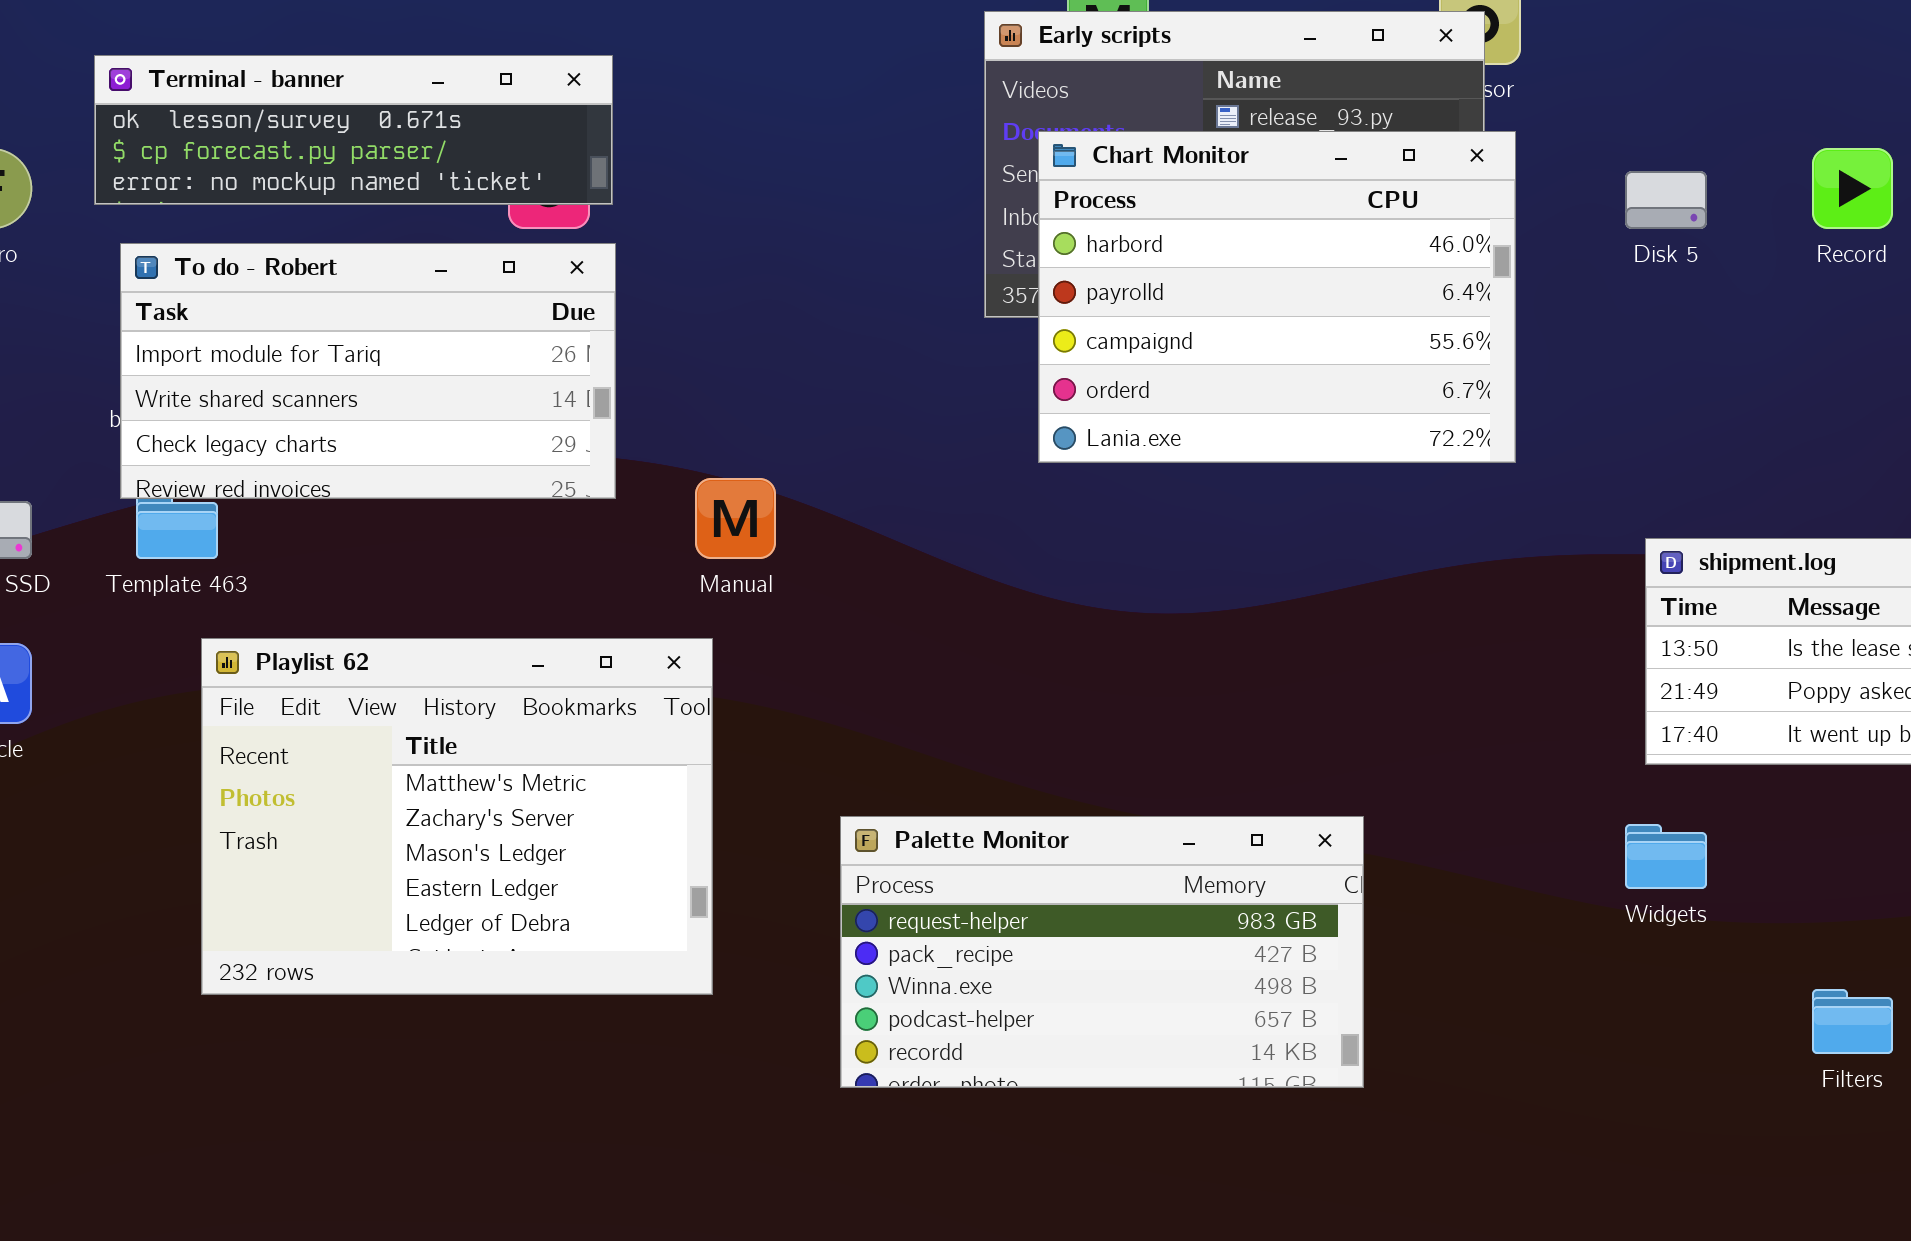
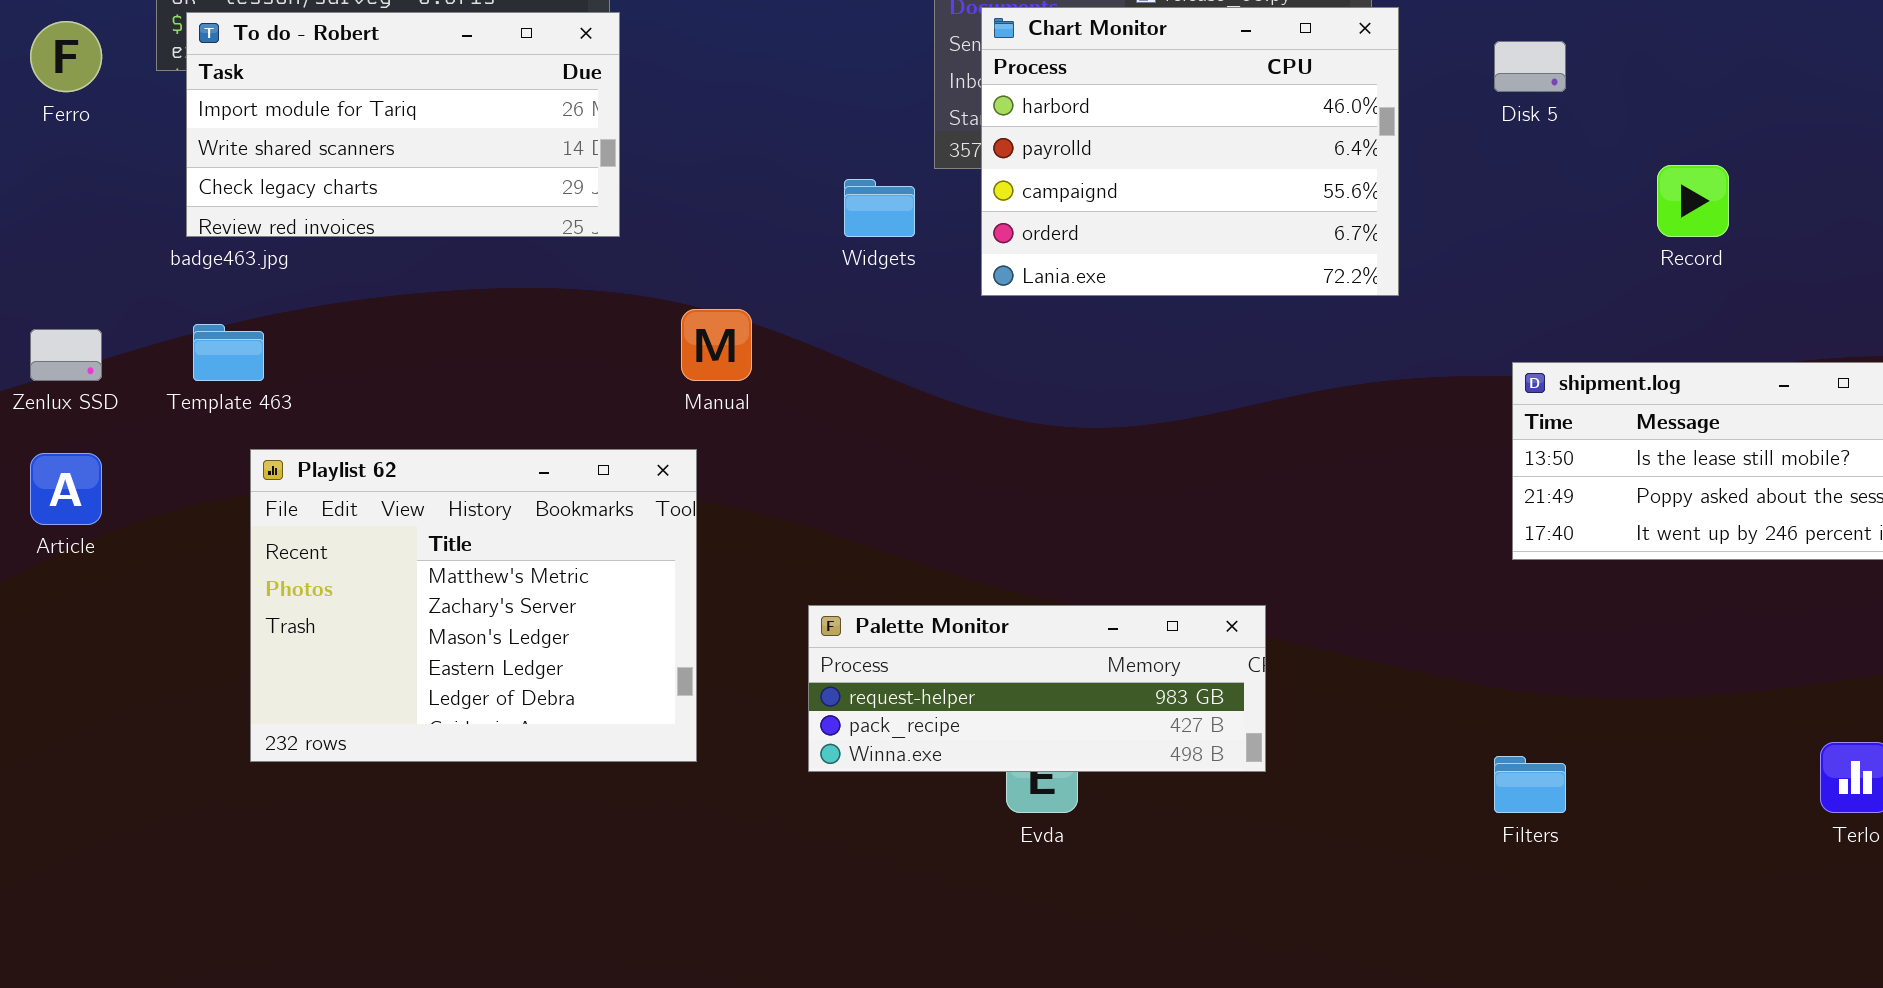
Record: [1812,148,1893,229] -> [1657,165,1729,237], moved
To do - Robert: [120,243,616,499] -> [186,12,620,237], moved
Palette Monitor: [840,816,1364,1088] -> [808,605,1266,772], resized
Widgets: [1625,824,1707,889] -> [844,179,915,237], moved
Filters: [1812,989,1893,1054] -> [1494,756,1566,813], moved

